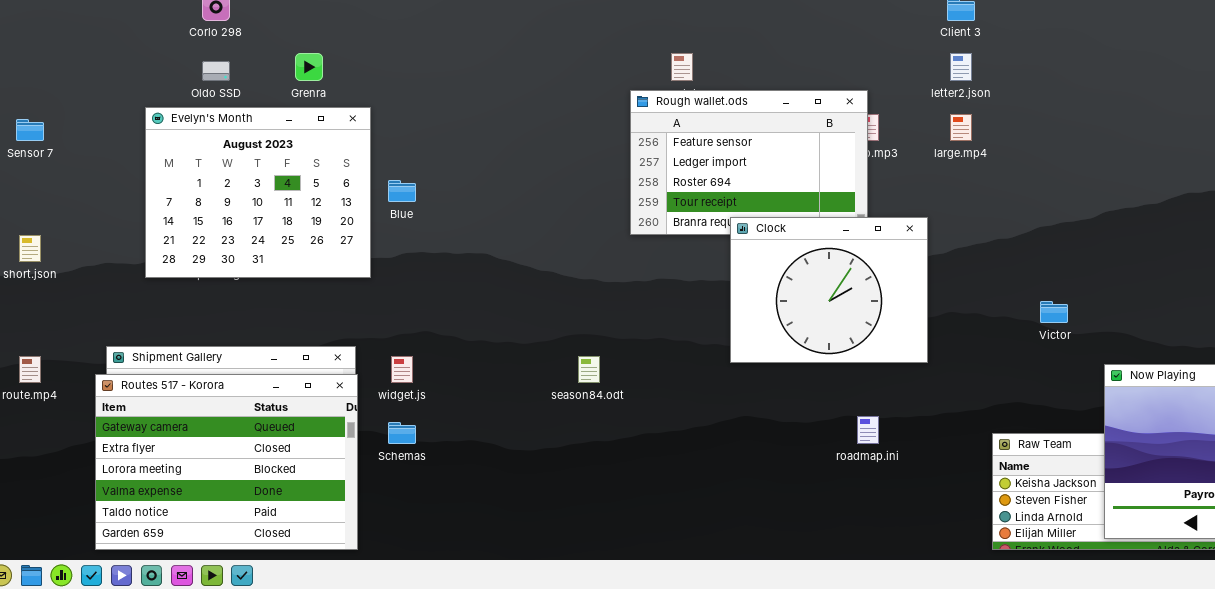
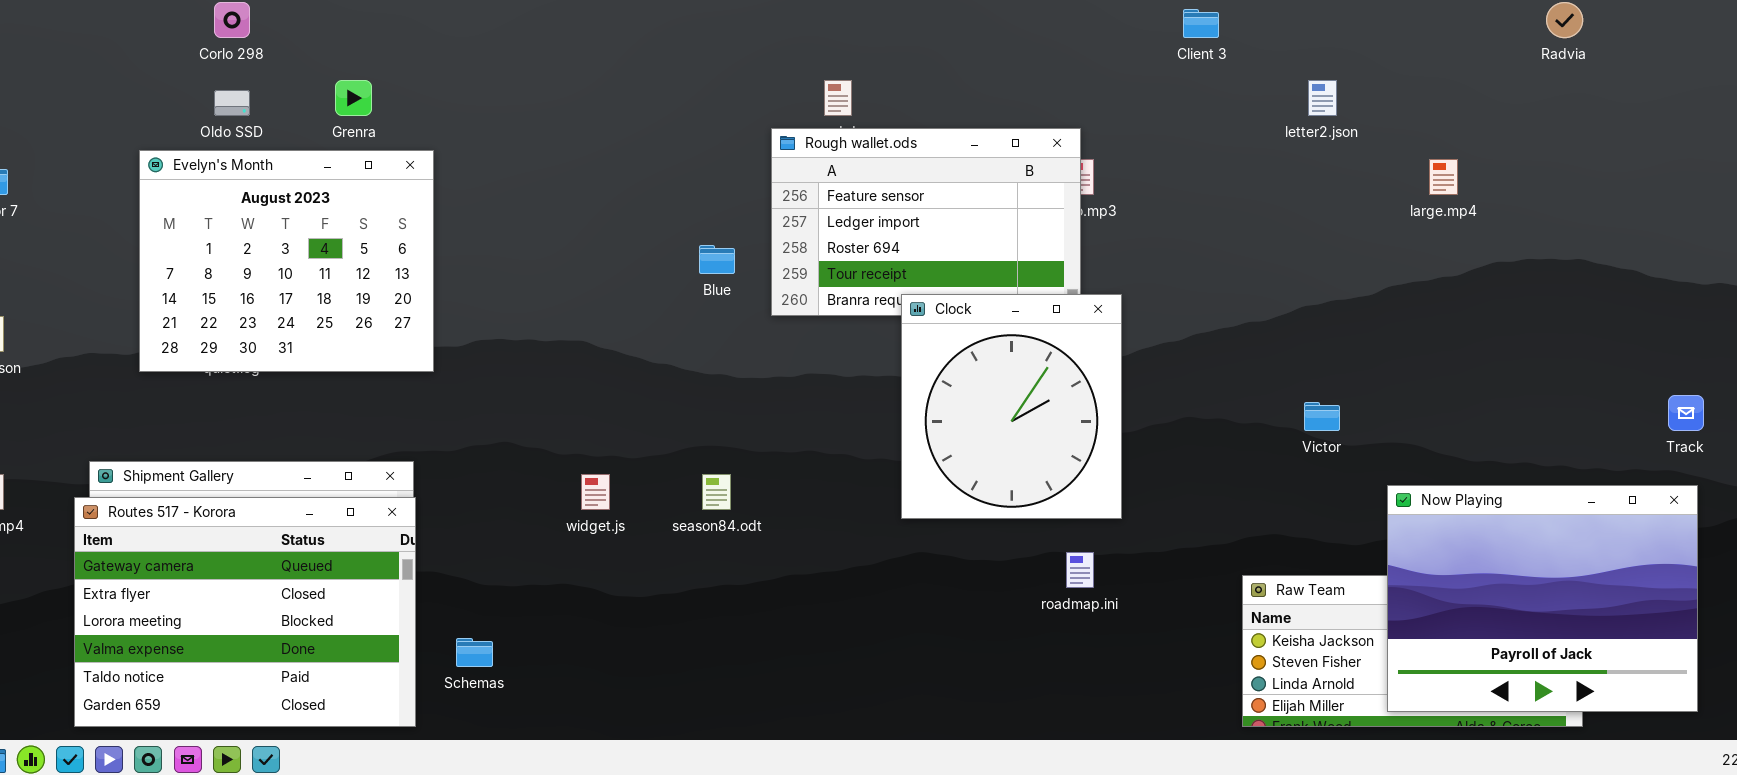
letter2.json: [950,53,972,81] -> [1308,80,1337,116], moved
large.mp4: [950,114,972,141] -> [1429,159,1458,195], moved
Blue: [388,180,416,202] -> [699,245,735,274], moved
Clock: [730,217,928,363] -> [901,294,1122,519], resized
widget.js: [391,356,413,383] -> [581,474,610,510], moved
Schemas: [388,422,416,444] -> [456,638,493,667], moved

